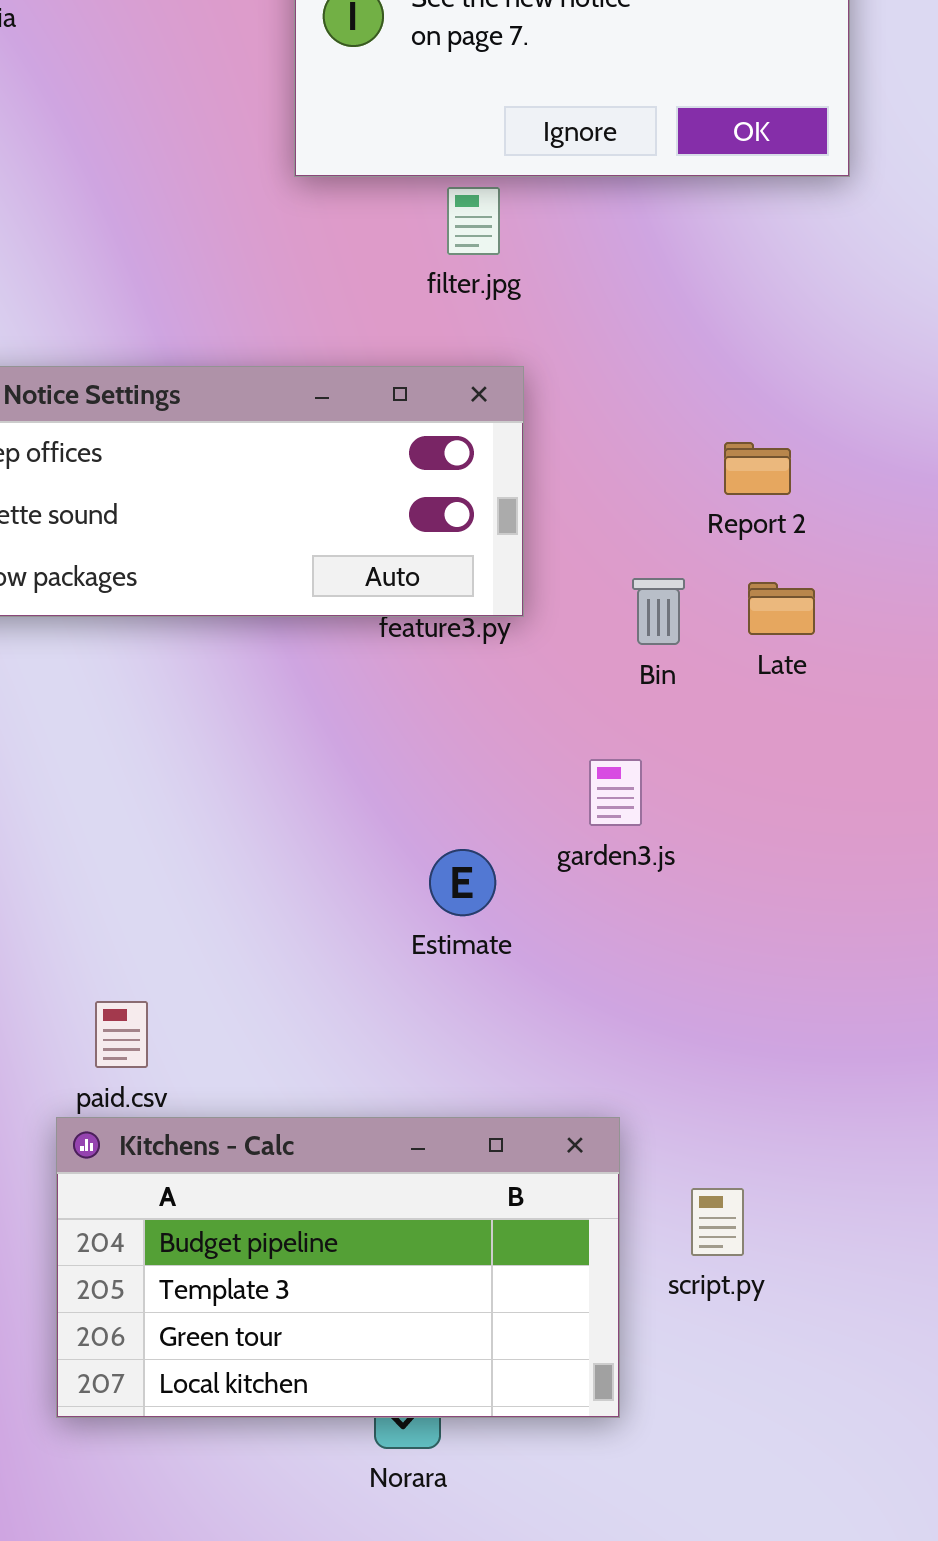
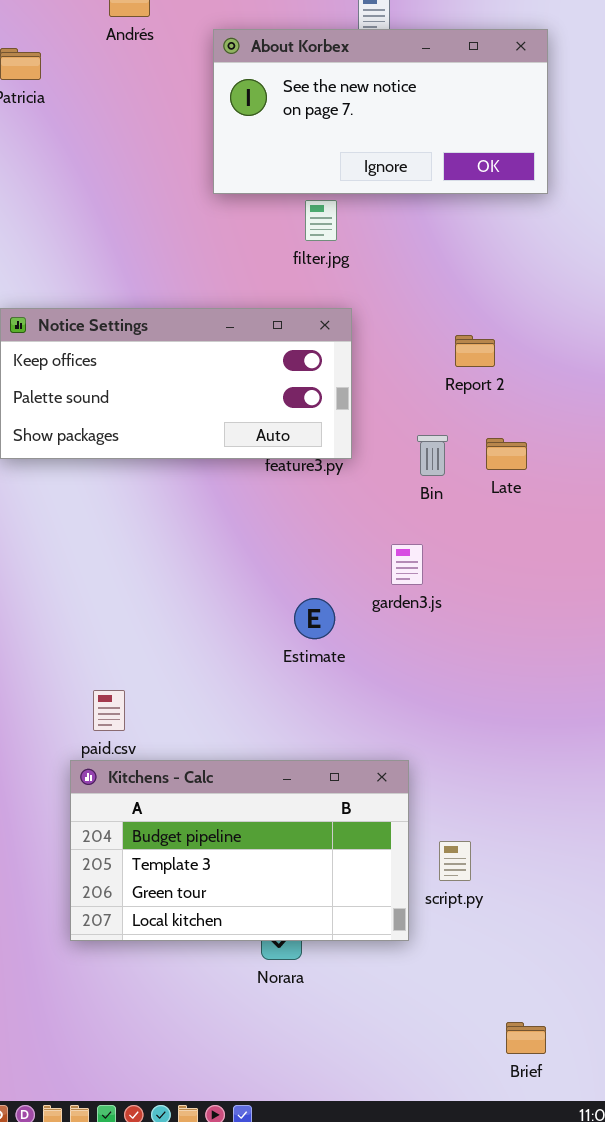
Report 2: [724,442,791,495] -> [455,335,495,367], moved
script.py: [691,1188,744,1256] -> [439,841,471,881], moved

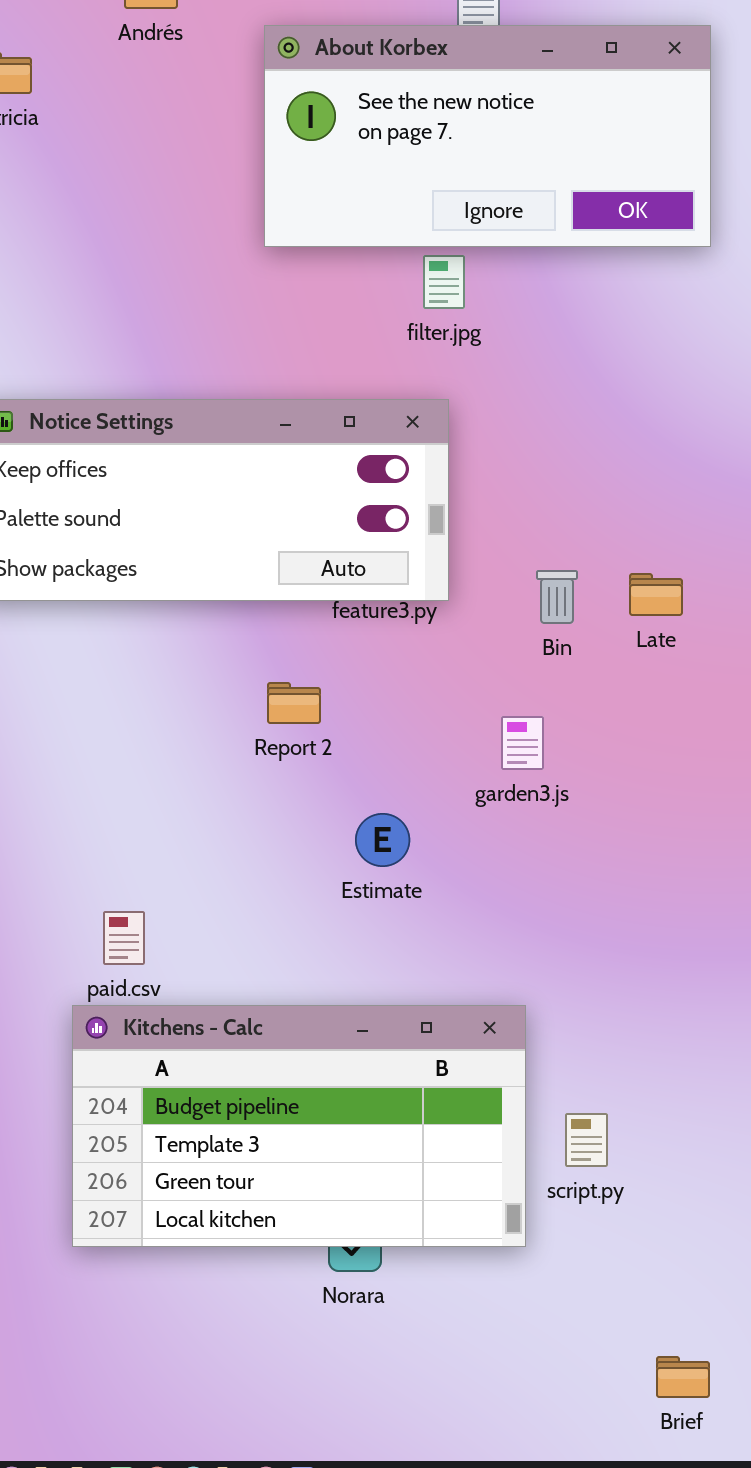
filter.jpg: [305,200,337,241] -> [423,255,465,309], moved
Report 2: [455,335,495,367] -> [267,682,321,724], moved
Estimate: [294,598,335,639] -> [355,813,410,867], moved

